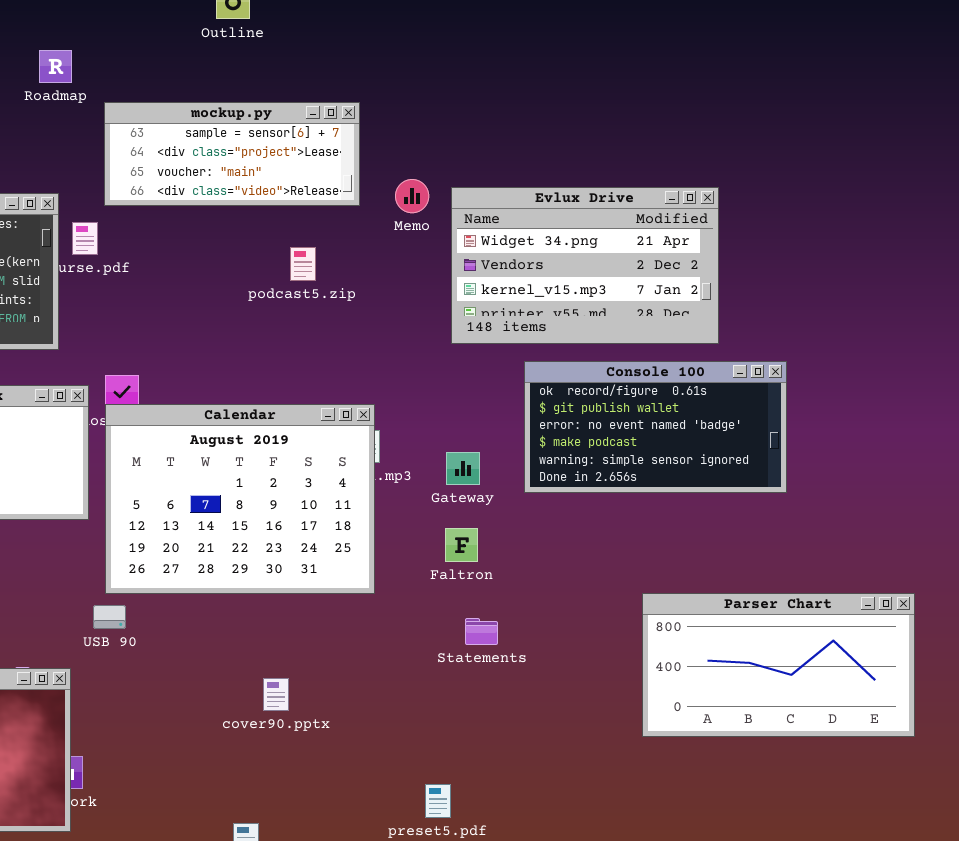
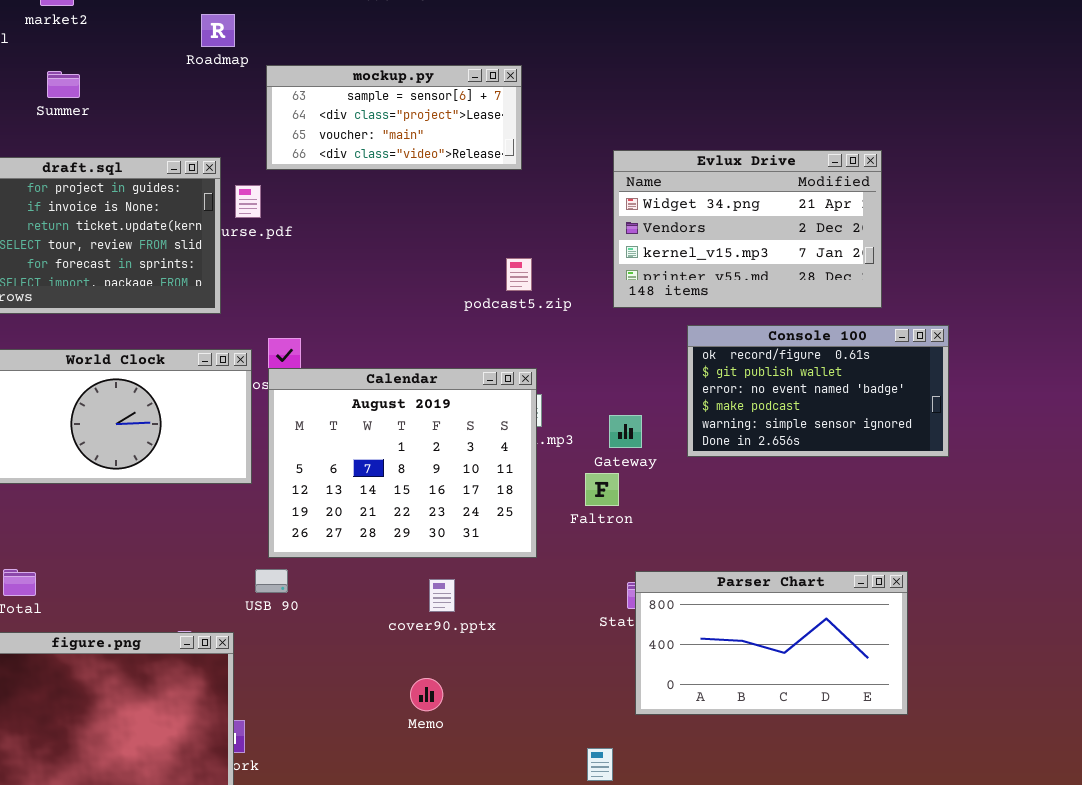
Memo: [395,179,429,213] -> [410,678,443,711], moved
podcast5.zip: [290,247,316,281] -> [506,258,532,291], moved
Faltron: [445,528,478,562] -> [585,473,619,506], moved
Parser Chart: [642,593,915,737] -> [635,571,908,715], moved
cover90.pptx: [263,678,289,711] -> [429,579,455,612], moved

